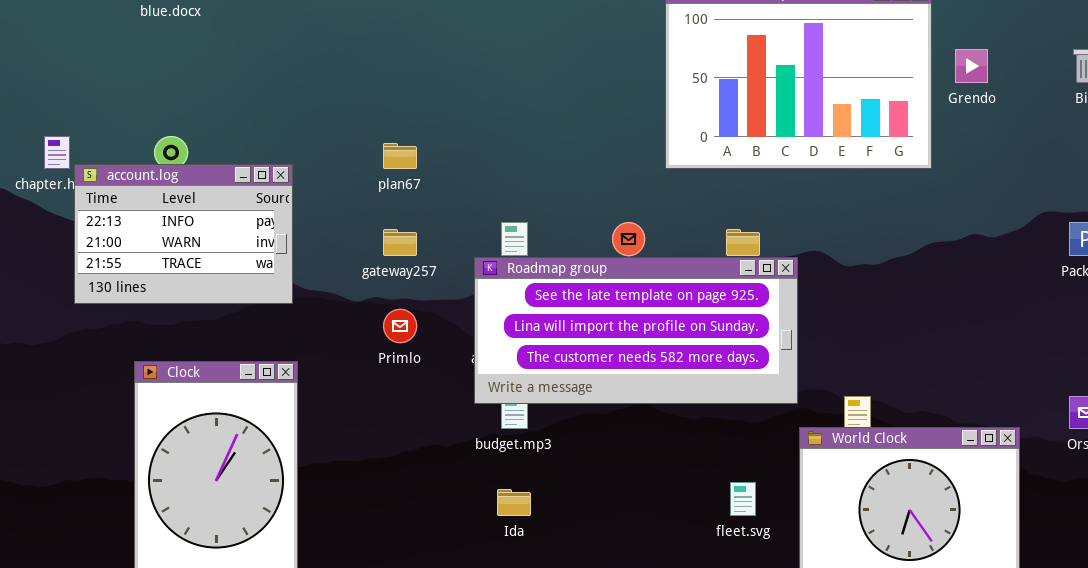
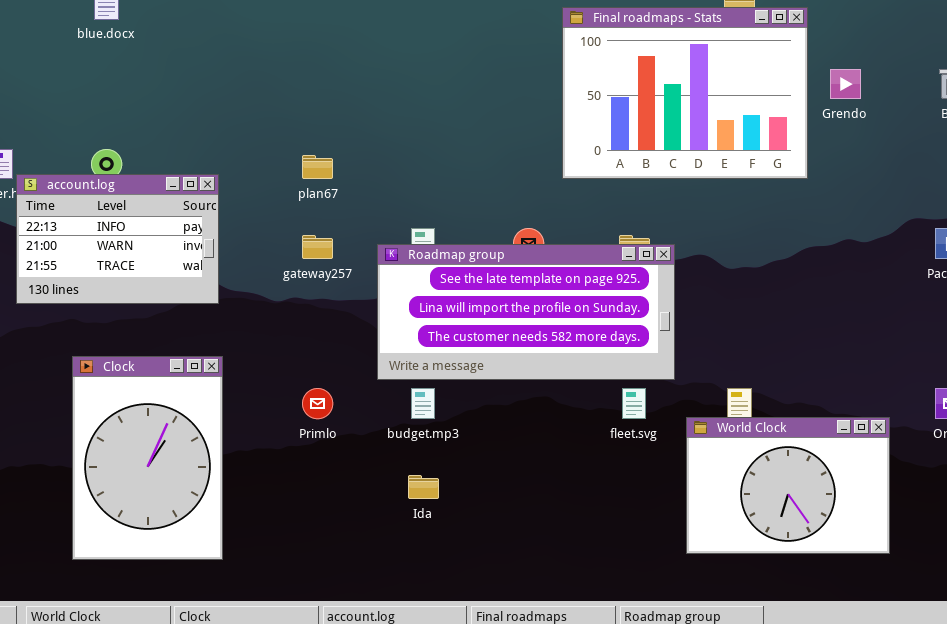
Roadmap group: [474,257,798,404] -> [377,244,675,380], moved
Primlo: [383,309,417,343] -> [302,388,333,419], moved
fleet.svg: [730,482,756,516] -> [622,388,646,419], moved

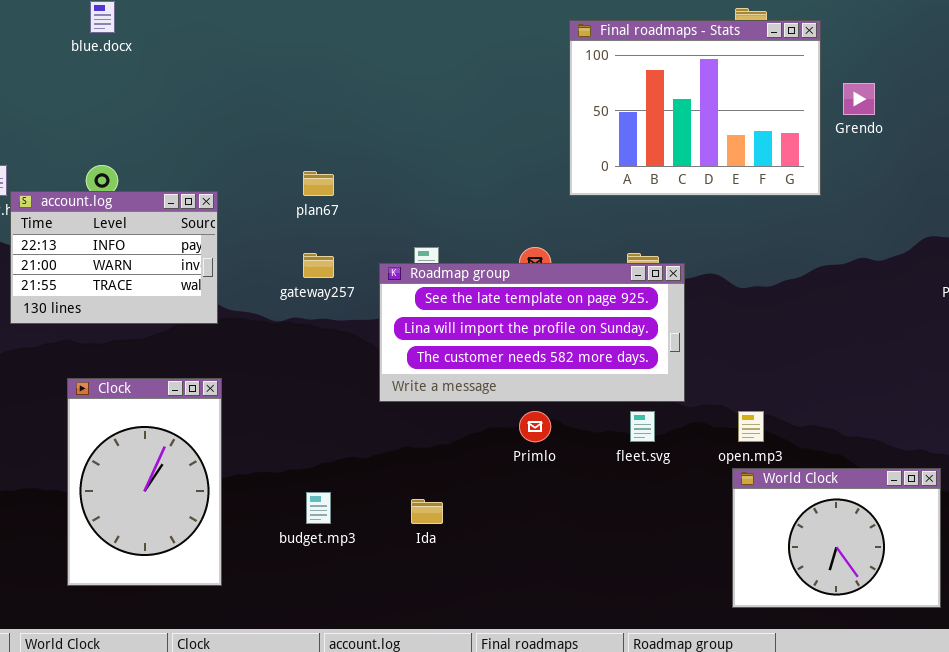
Primlo: [302,388,333,419] -> [519,411,551,442], moved
budget.mp3: [411,388,435,419] -> [306,492,331,524], moved
World Clock: [686,417,890,554] -> [732,468,941,608], moved

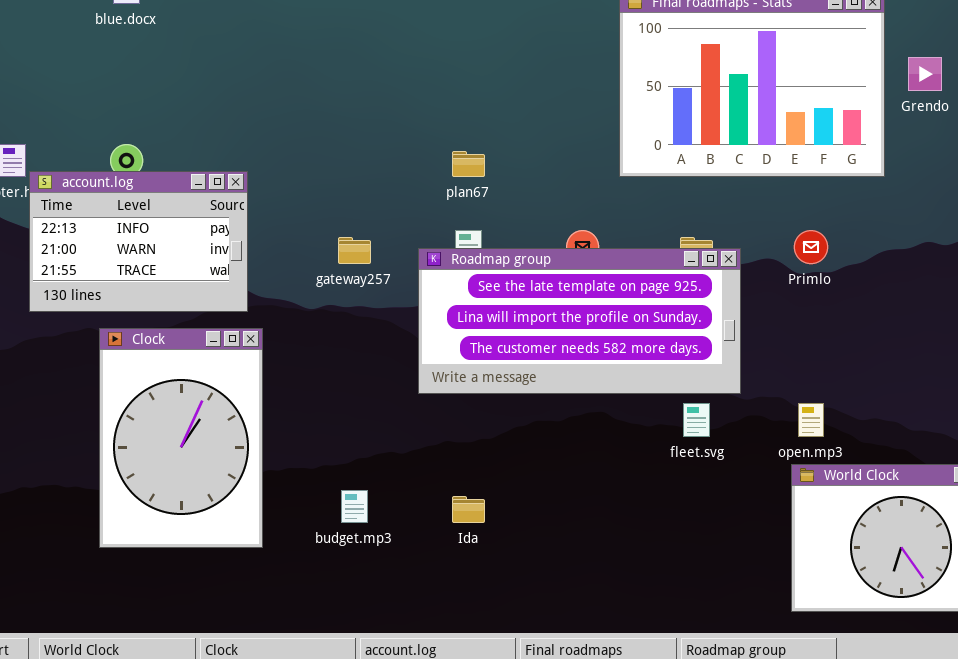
plan67: [303,171,334,196] -> [452,151,485,177], moved
Clock: [67,378,222,586] -> [99,328,263,548], moved
Primlo: [519,411,551,442] -> [794,230,828,264], moved

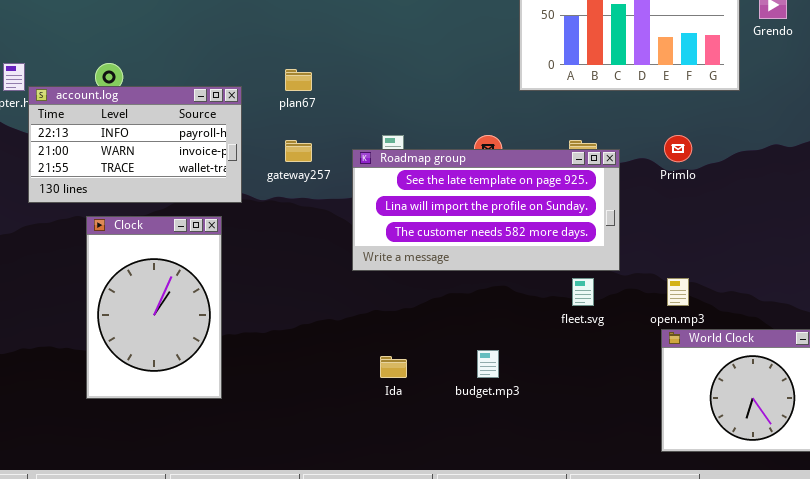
plan67: [452,151,485,177] -> [285,69,312,91], moved
account.log: [29,171,248,312] -> [28,86,242,203], resized
budget.mp3: [341,490,368,523] -> [477,350,499,378], moved

